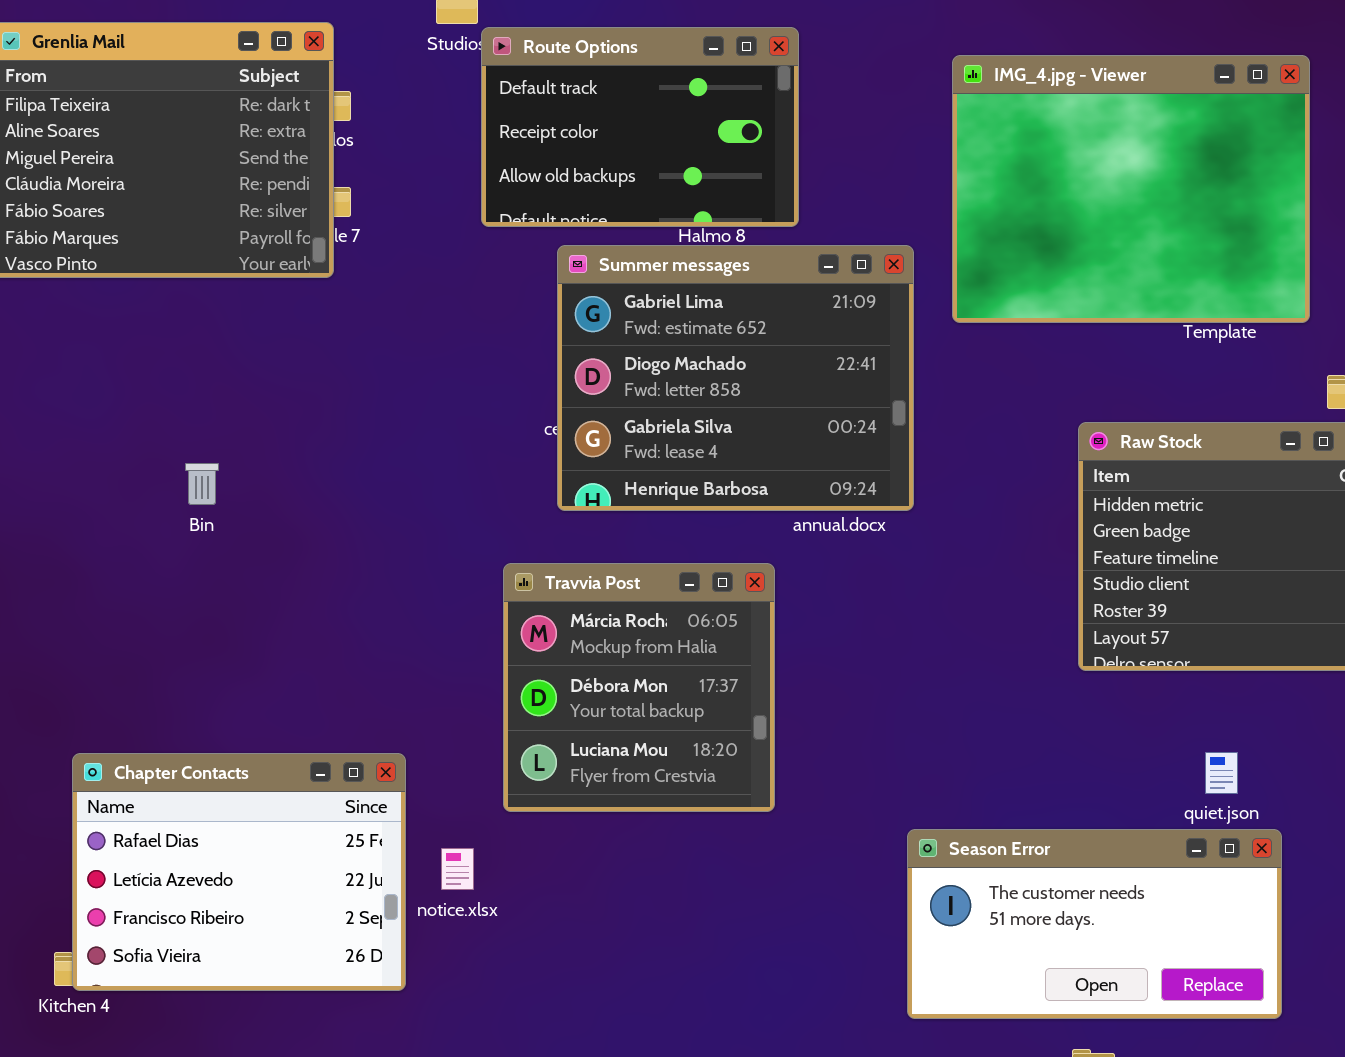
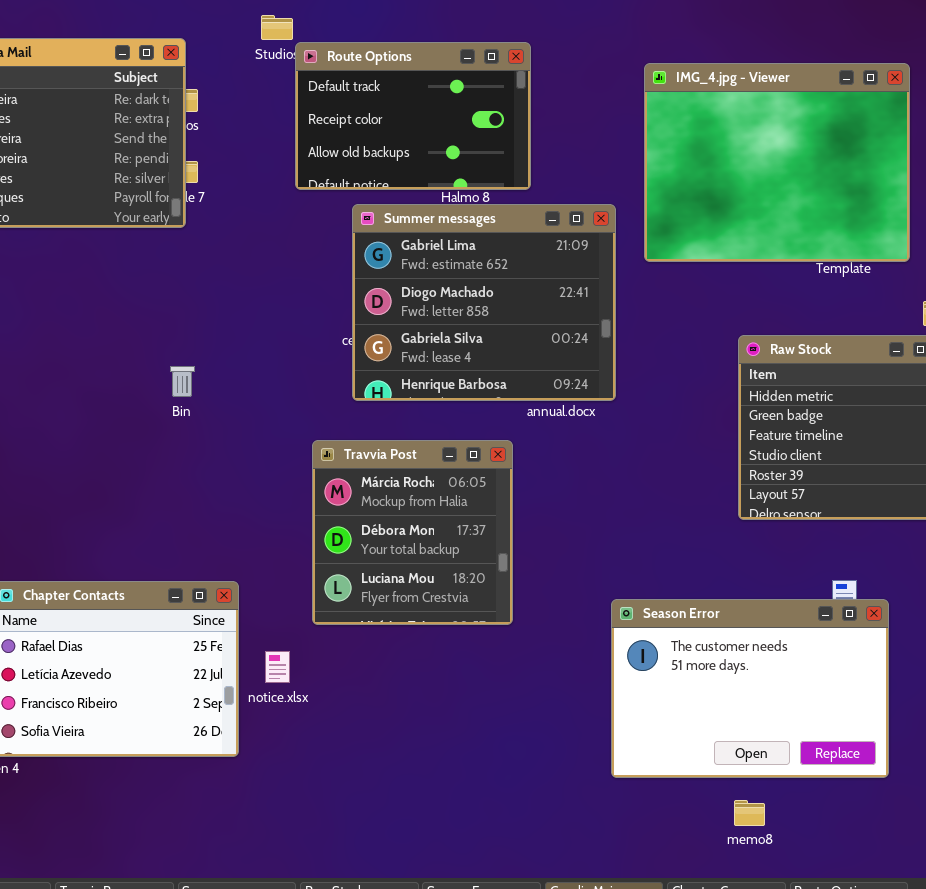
Bin: [185,463,219,505] -> [170,366,195,397], moved
Season Error: [907,829,1282,1019] -> [611,599,889,778], resized

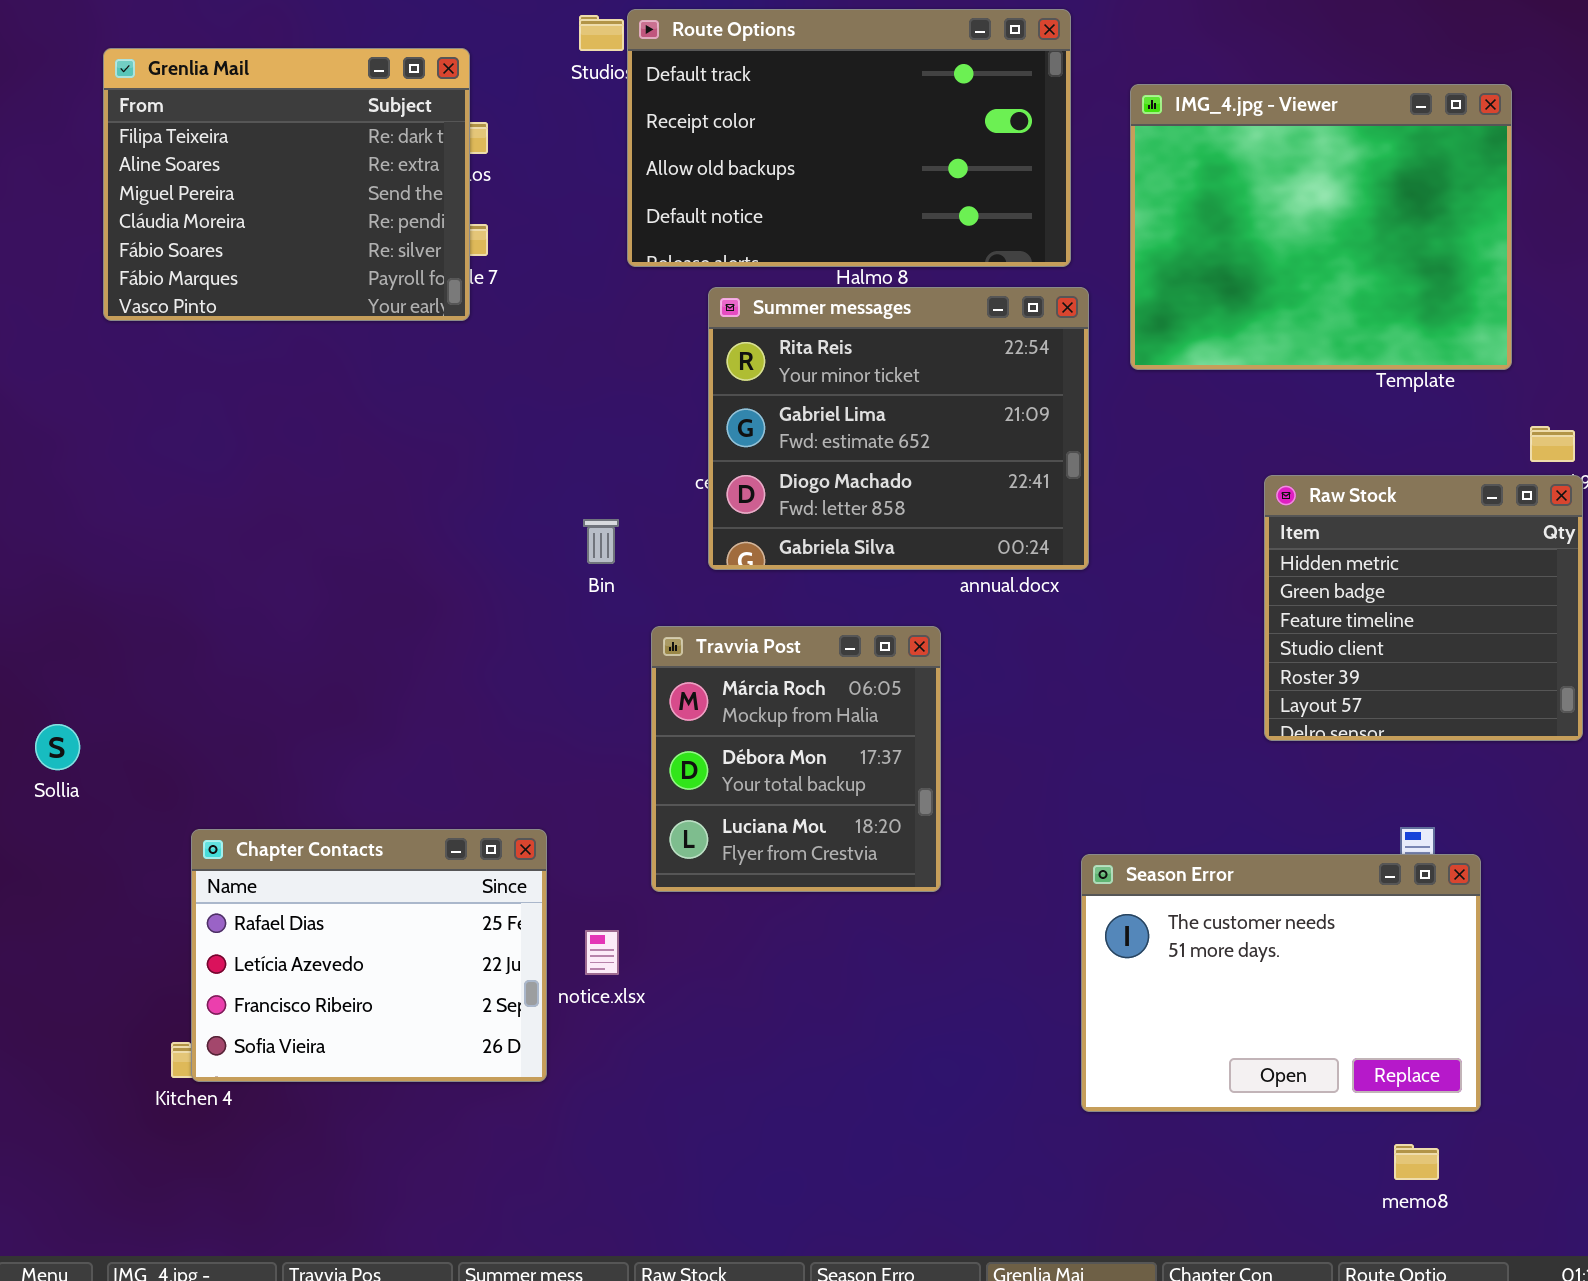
Route Options: [295,42,531,190] -> [627,9,1071,267], resized
Summer messages: [352,204,616,401] -> [708,287,1089,570], scrolled up 1 row
Bin: [170,366,195,397] -> [583,519,619,564], moved
memo8: [734,800,765,826] -> [1394,1144,1439,1180], moved

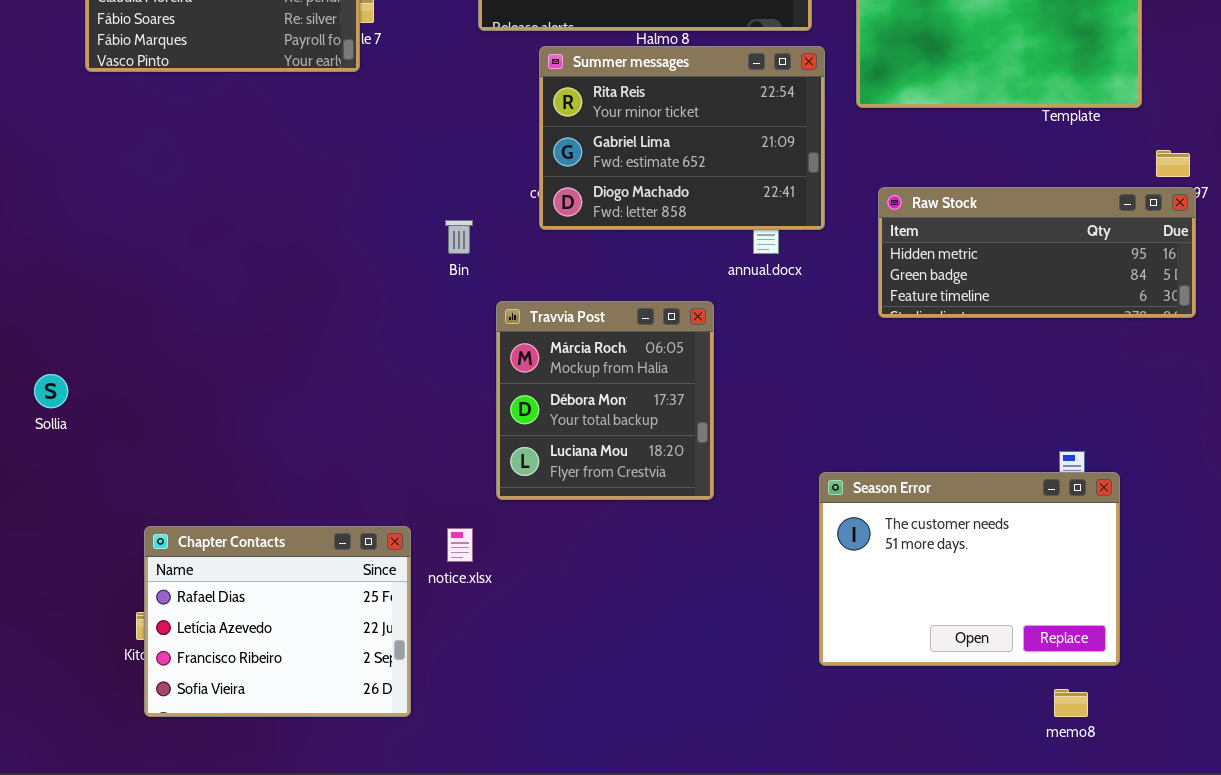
Summer messages: [708,287,1089,570] -> [539,46,825,230], resized
Raw Stock: [1264,475,1583,741] -> [878,187,1196,318], resized
Chapter Contacts: [191,829,547,1082] -> [144,526,411,717], moved

